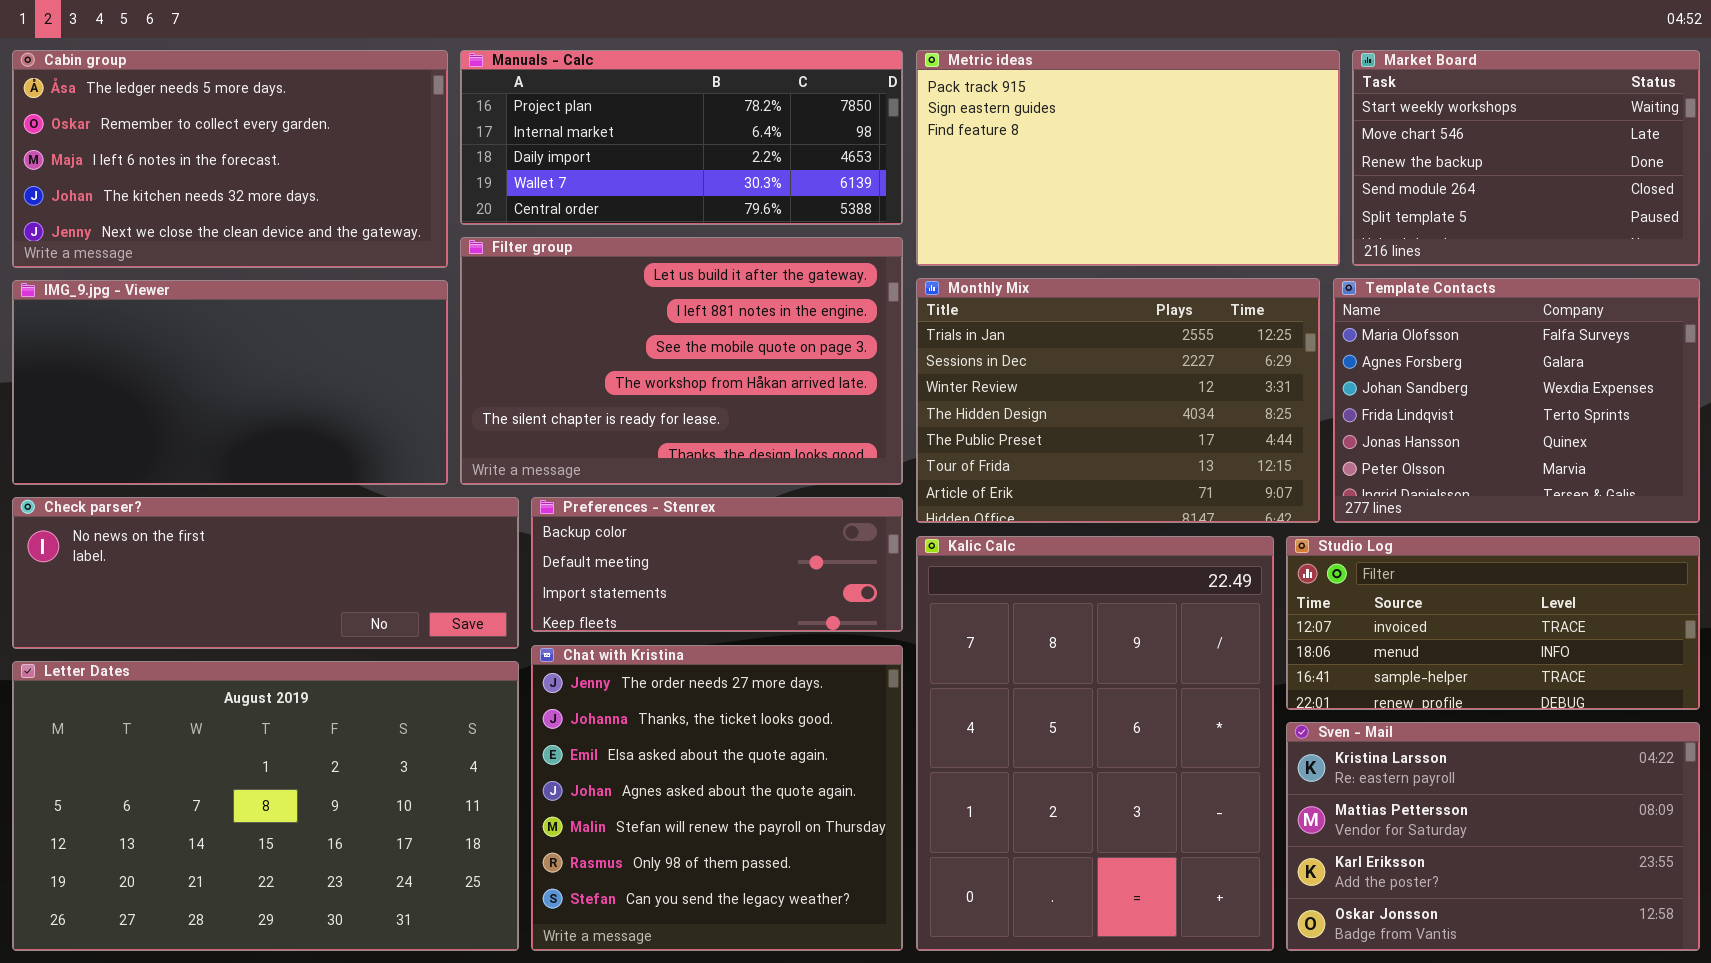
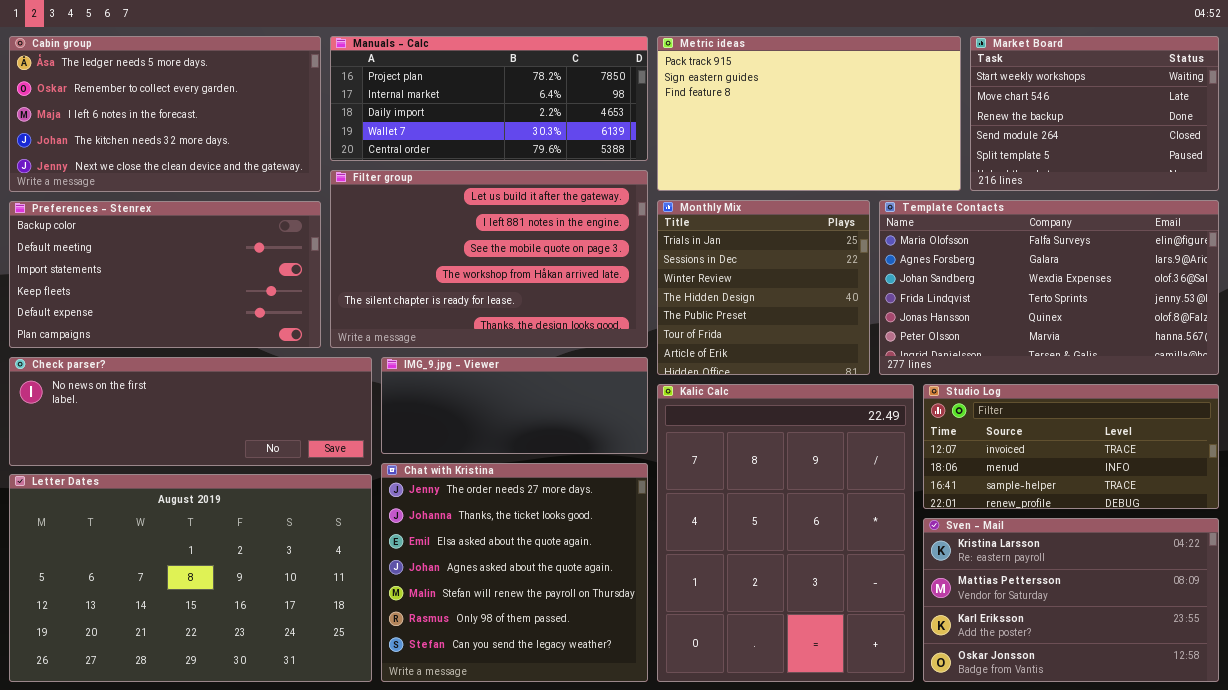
Monthly Mix: [916,278,1320,523] -> [657,200,870,375], resized
Template Contacts: [1333,278,1700,523] -> [879,200,1219,375], resized
IMG_9.jpg - Viewer: [12,280,448,485] -> [381,357,648,454], moved, resized
Preferences - Stenrex: [531,497,903,632] -> [9,201,321,348], moved, resized

